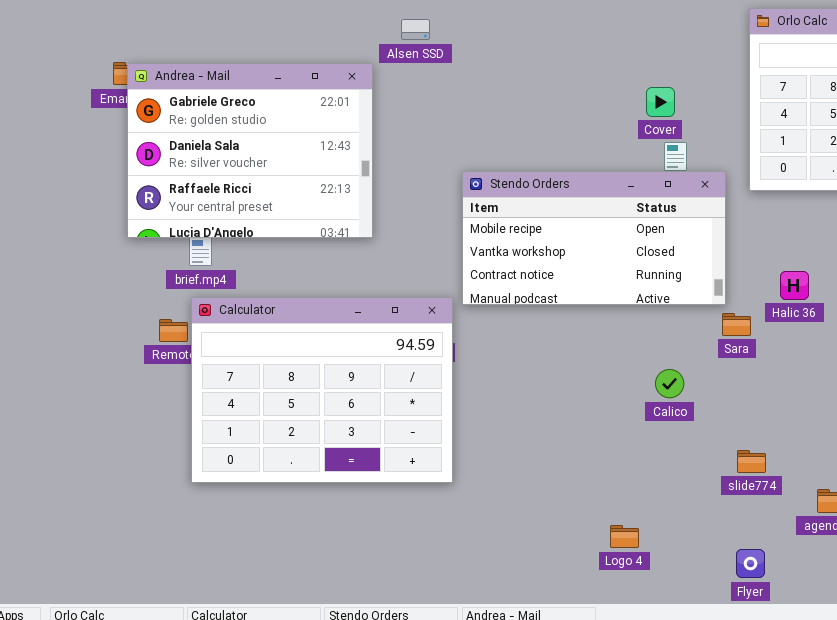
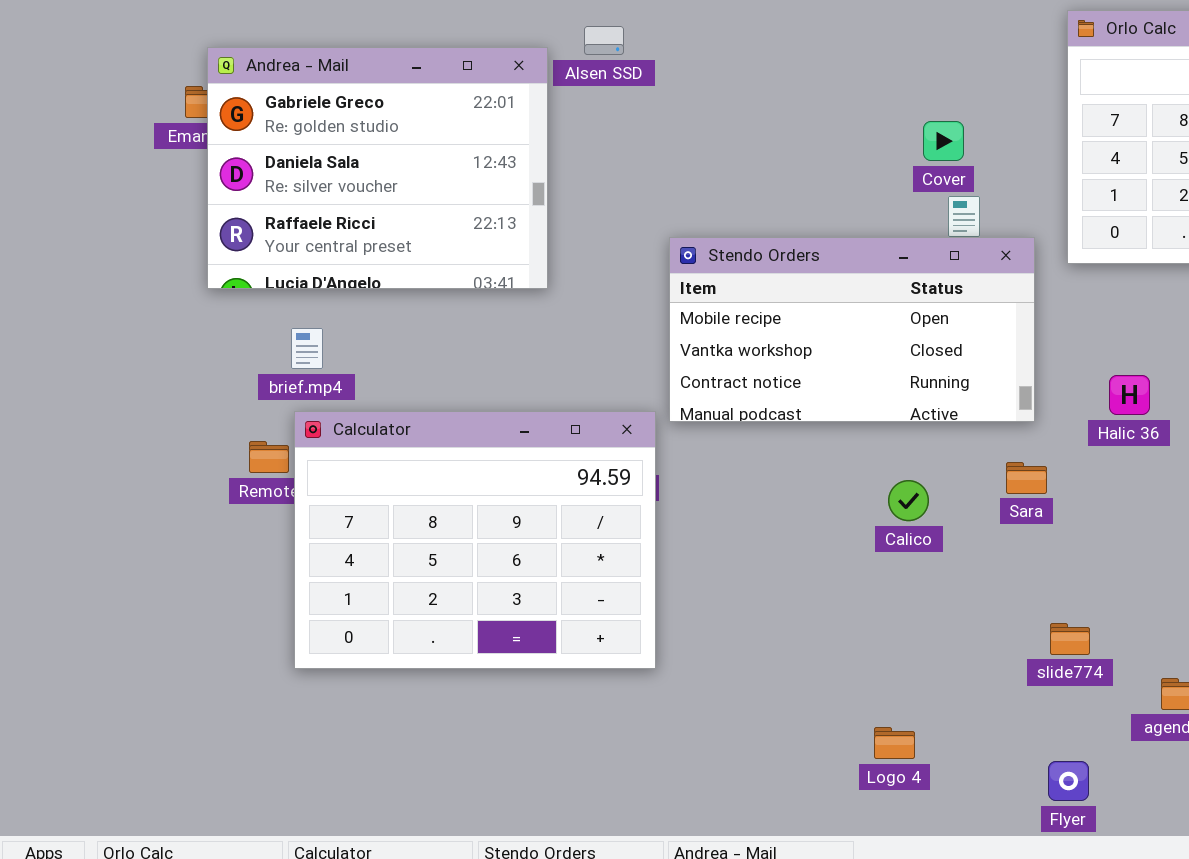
Andrea - Mail: [127,63,373,238] -> [207,47,548,289], moved
Sara: [722,313,751,336] -> [1006,462,1047,494], moved
Calico: [655,369,684,398] -> [888,480,929,521], moved

